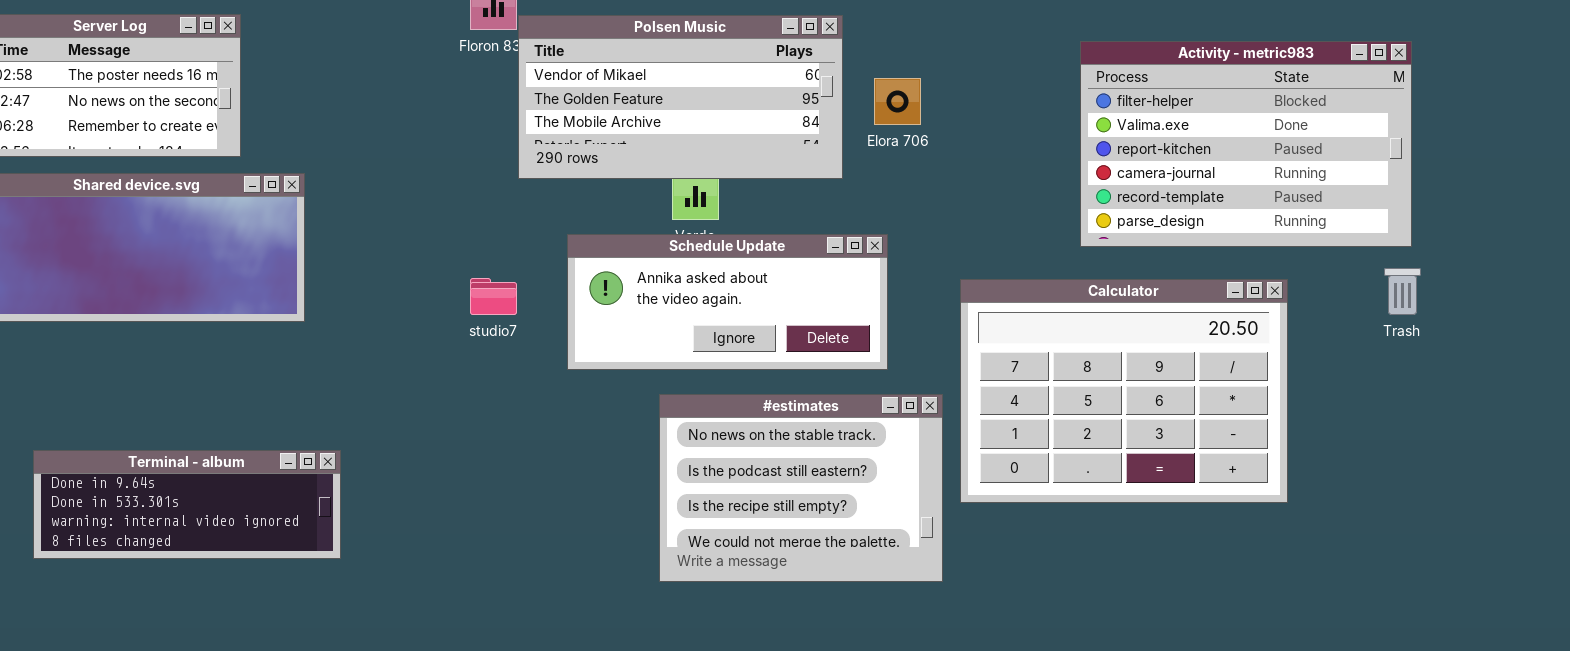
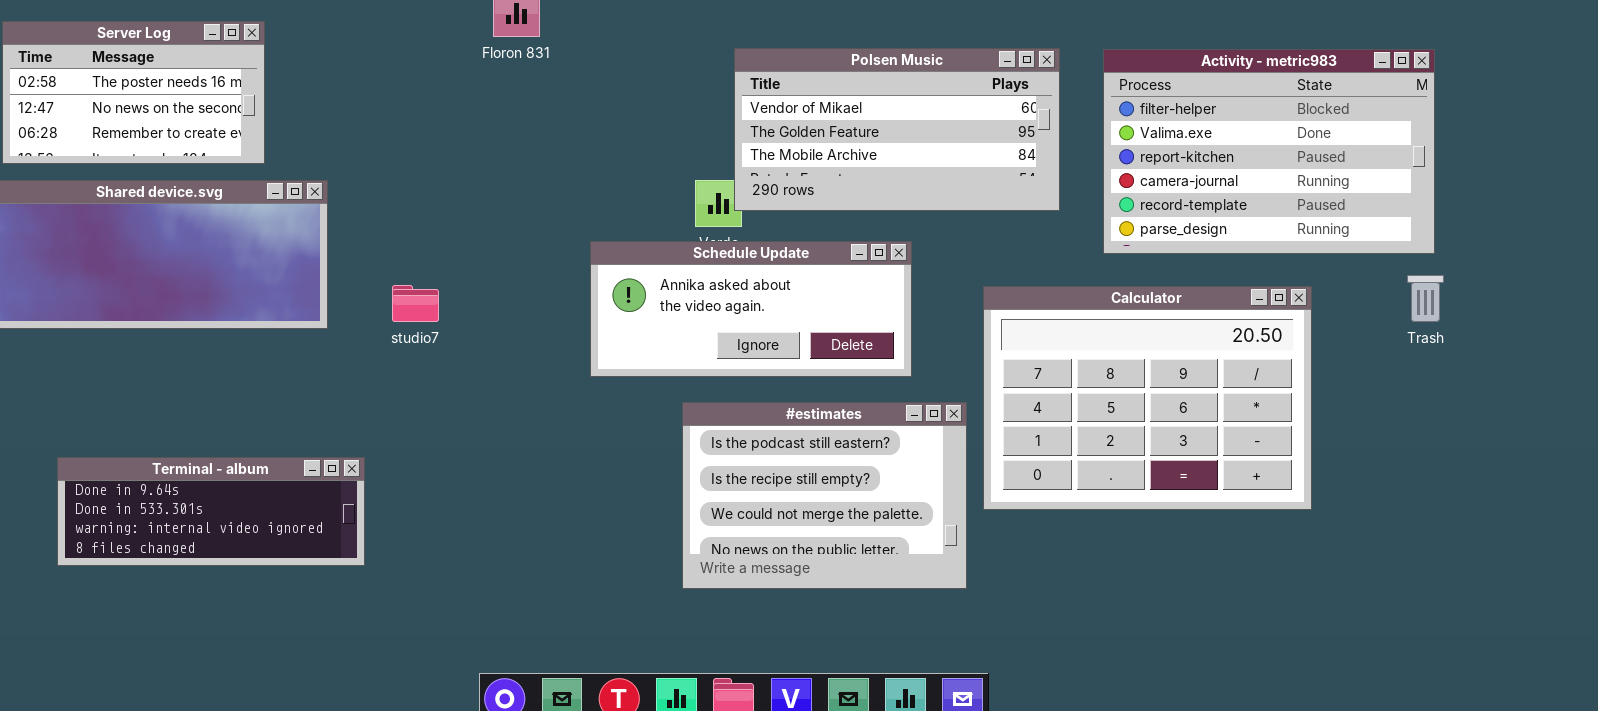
Polsen Music: [518,15,843,179] -> [734,48,1060,211], moved
studio7: [470,278,517,315] -> [392,285,439,322], moved
#estimates: [659,394,943,582] -> [682,402,967,589], scrolled down 1 row

